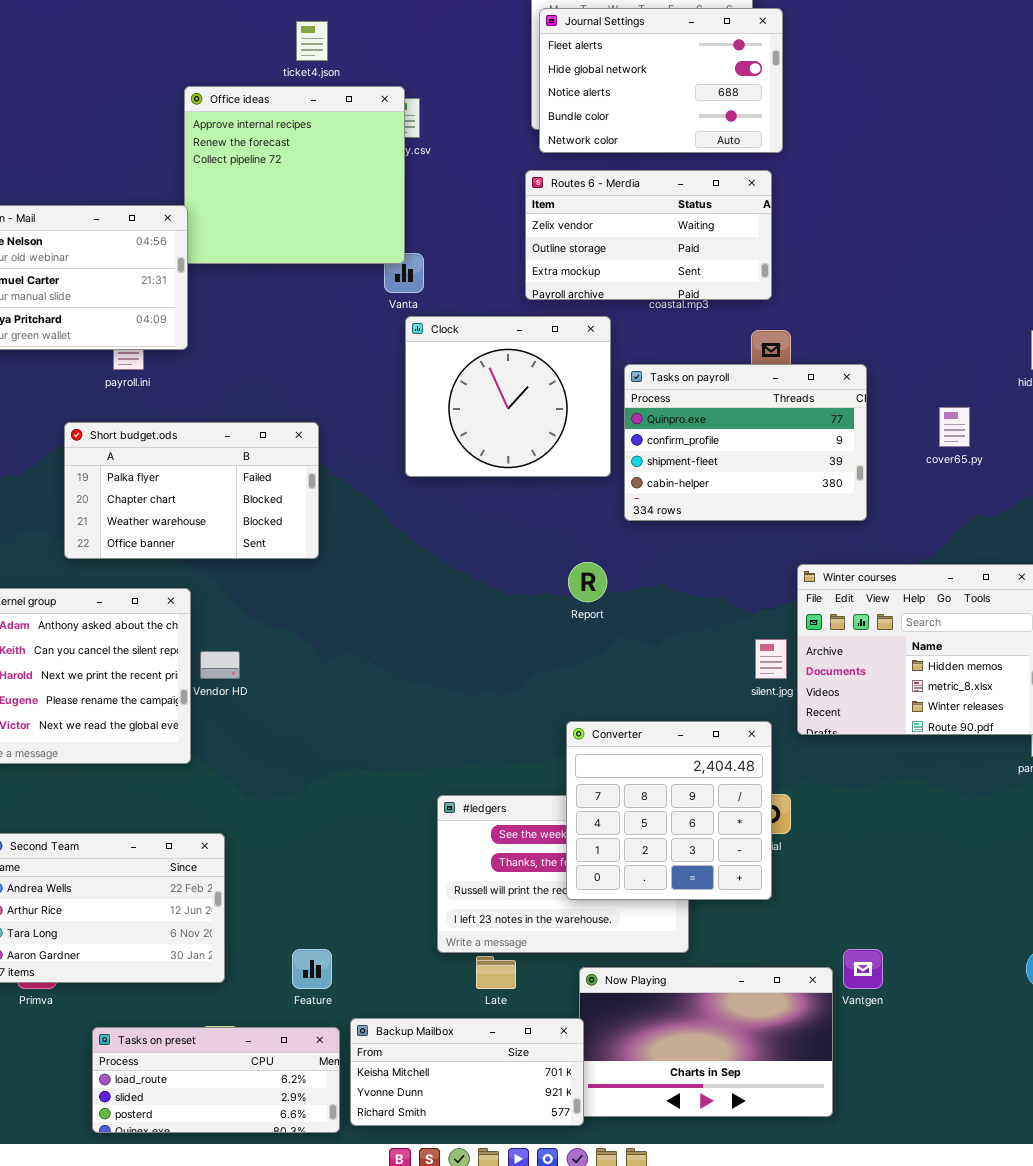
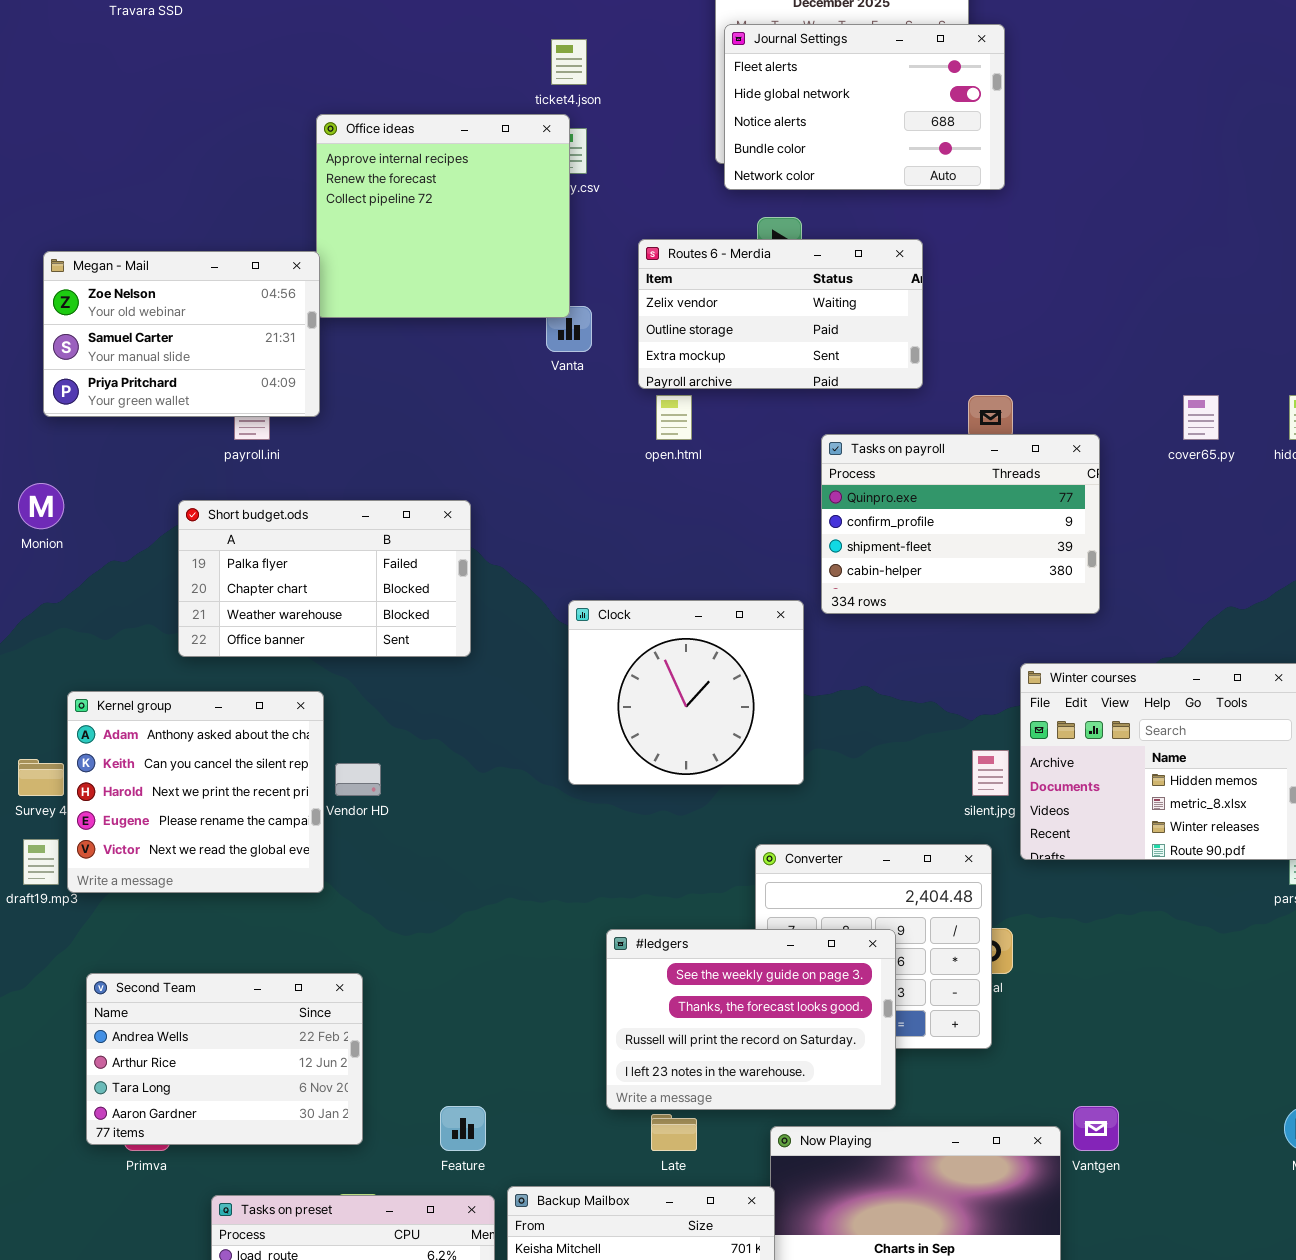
ticket4.json: [296,21,328,61] -> [551,39,587,85], moved
Routes 6 - Merdia: [525,170,772,300] -> [638,239,923,389], moved
Clock: [405,316,611,477] -> [568,600,804,785], moved
cover65.py: [939,407,970,447] -> [1183,395,1219,440], moved
#ledgers: [437,795,689,953] -> [606,929,896,1110], raised

